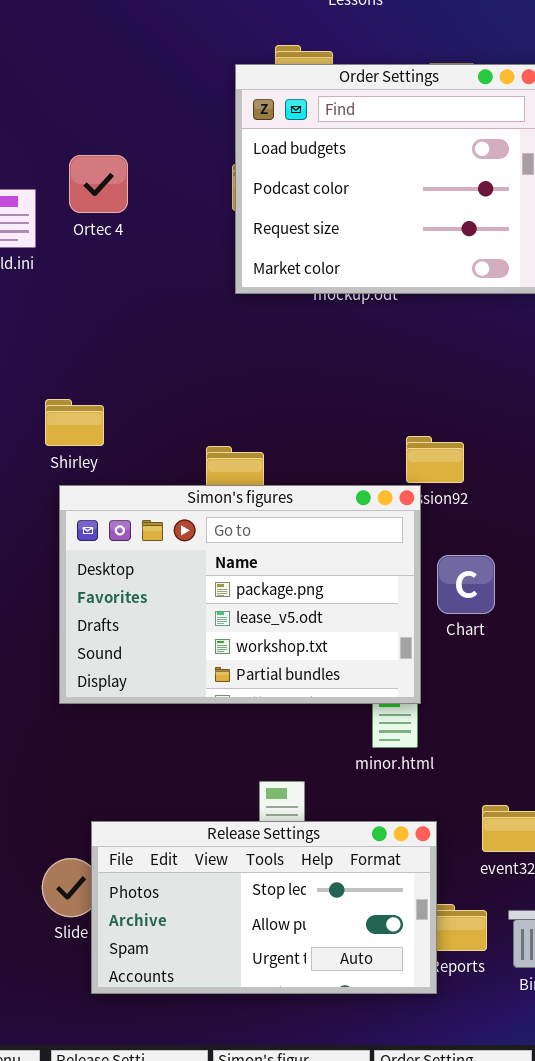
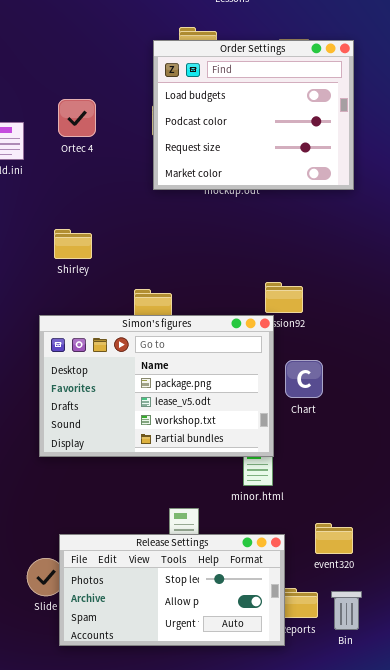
Ortec 4: [69,155,128,213] -> [58,99,96,137], moved
Shirley: [45,399,104,446] -> [54,229,92,259], moved

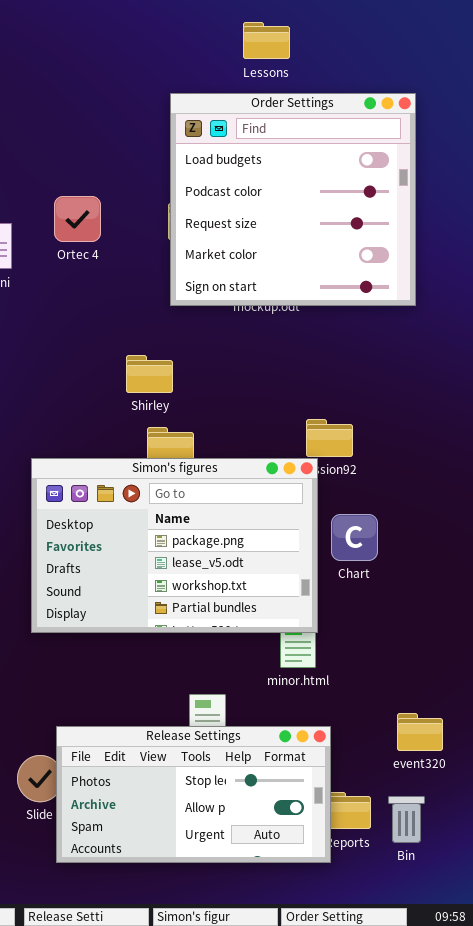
Order Settings: [153,40,354,190] -> [170,93,416,306], resized
Shirley: [54,229,92,259] -> [126,355,173,393], moved
event320: [315,523,353,554] -> [397,713,443,751], moved

